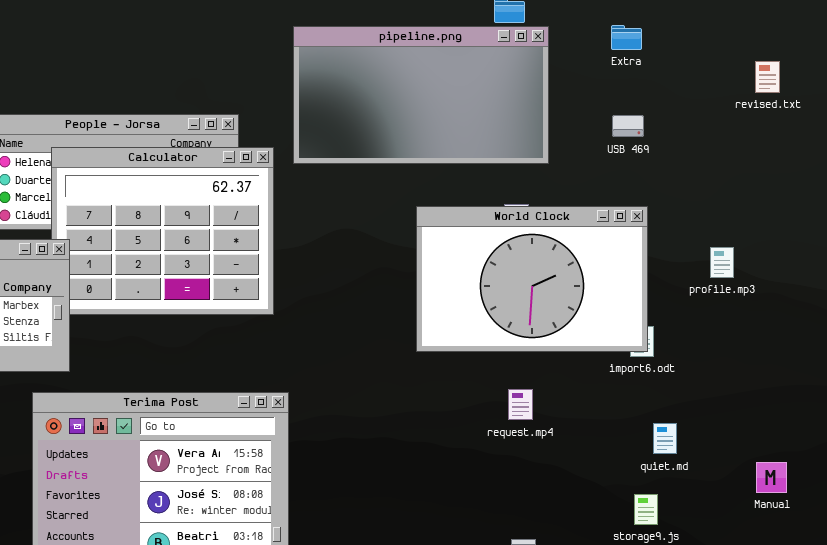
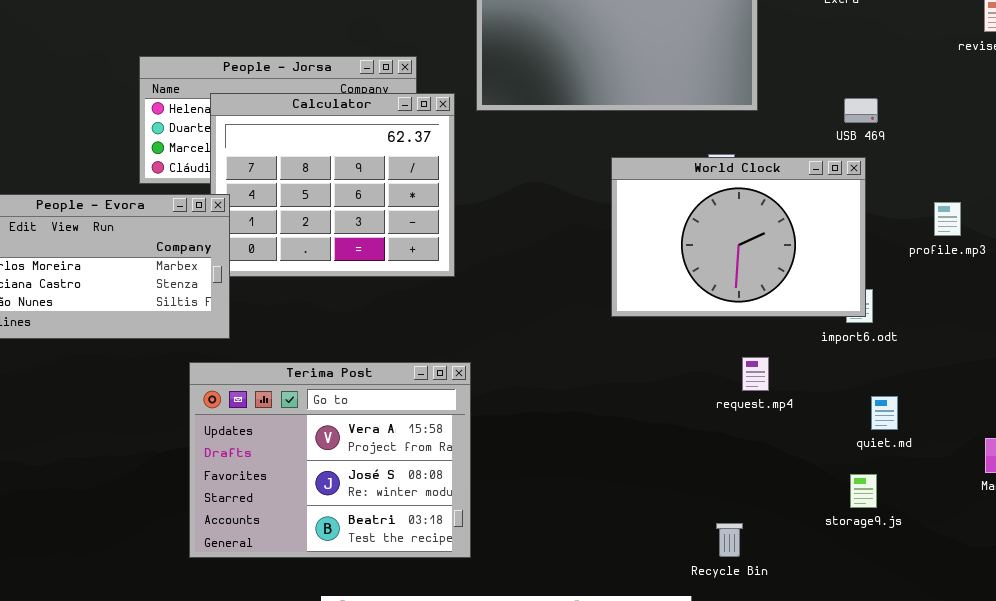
USB 469: [612,115,644,137] -> [844,98,878,123], moved
request.mp4: [508,389,533,420] -> [742,357,769,391], moved

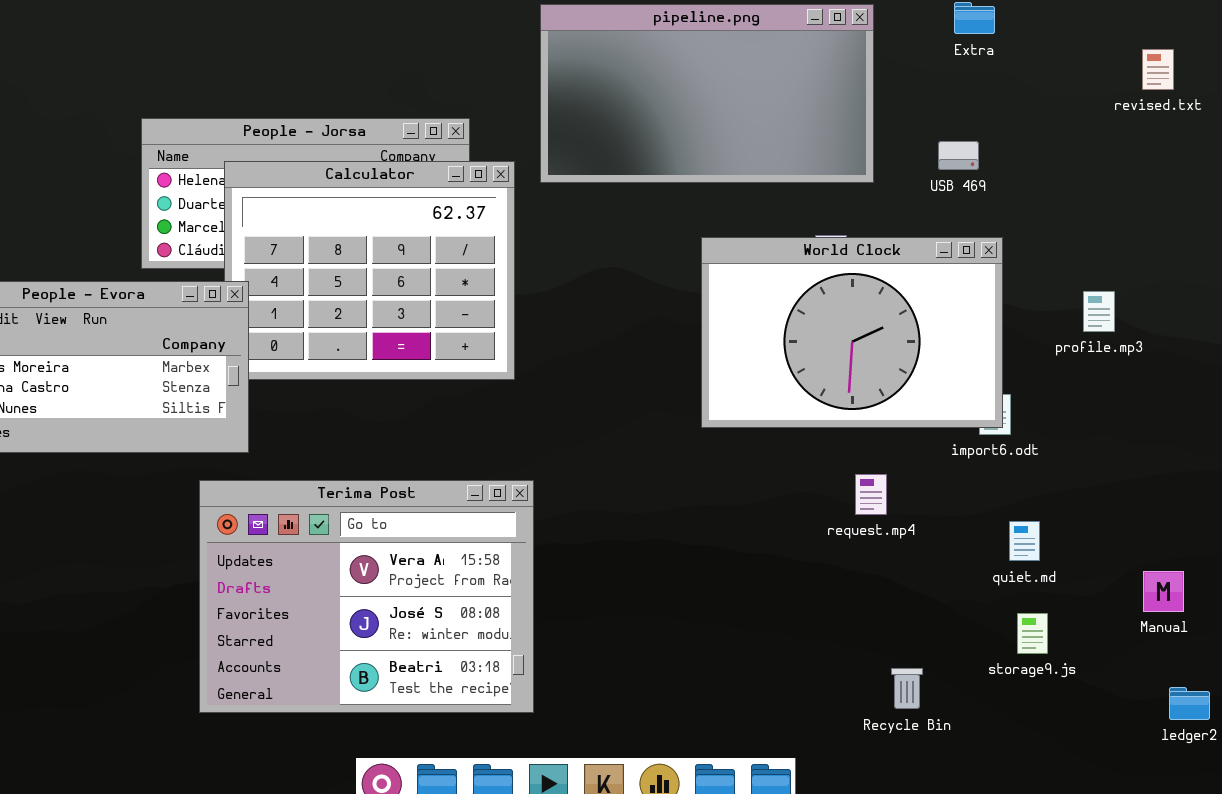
USB 469: [844,98,878,123] -> [938,141,979,170], moved
storage9.js: [850,474,877,508] -> [1017,613,1048,654], moved
Recycle Bin: [716,523,743,557] -> [891,668,923,709], moved

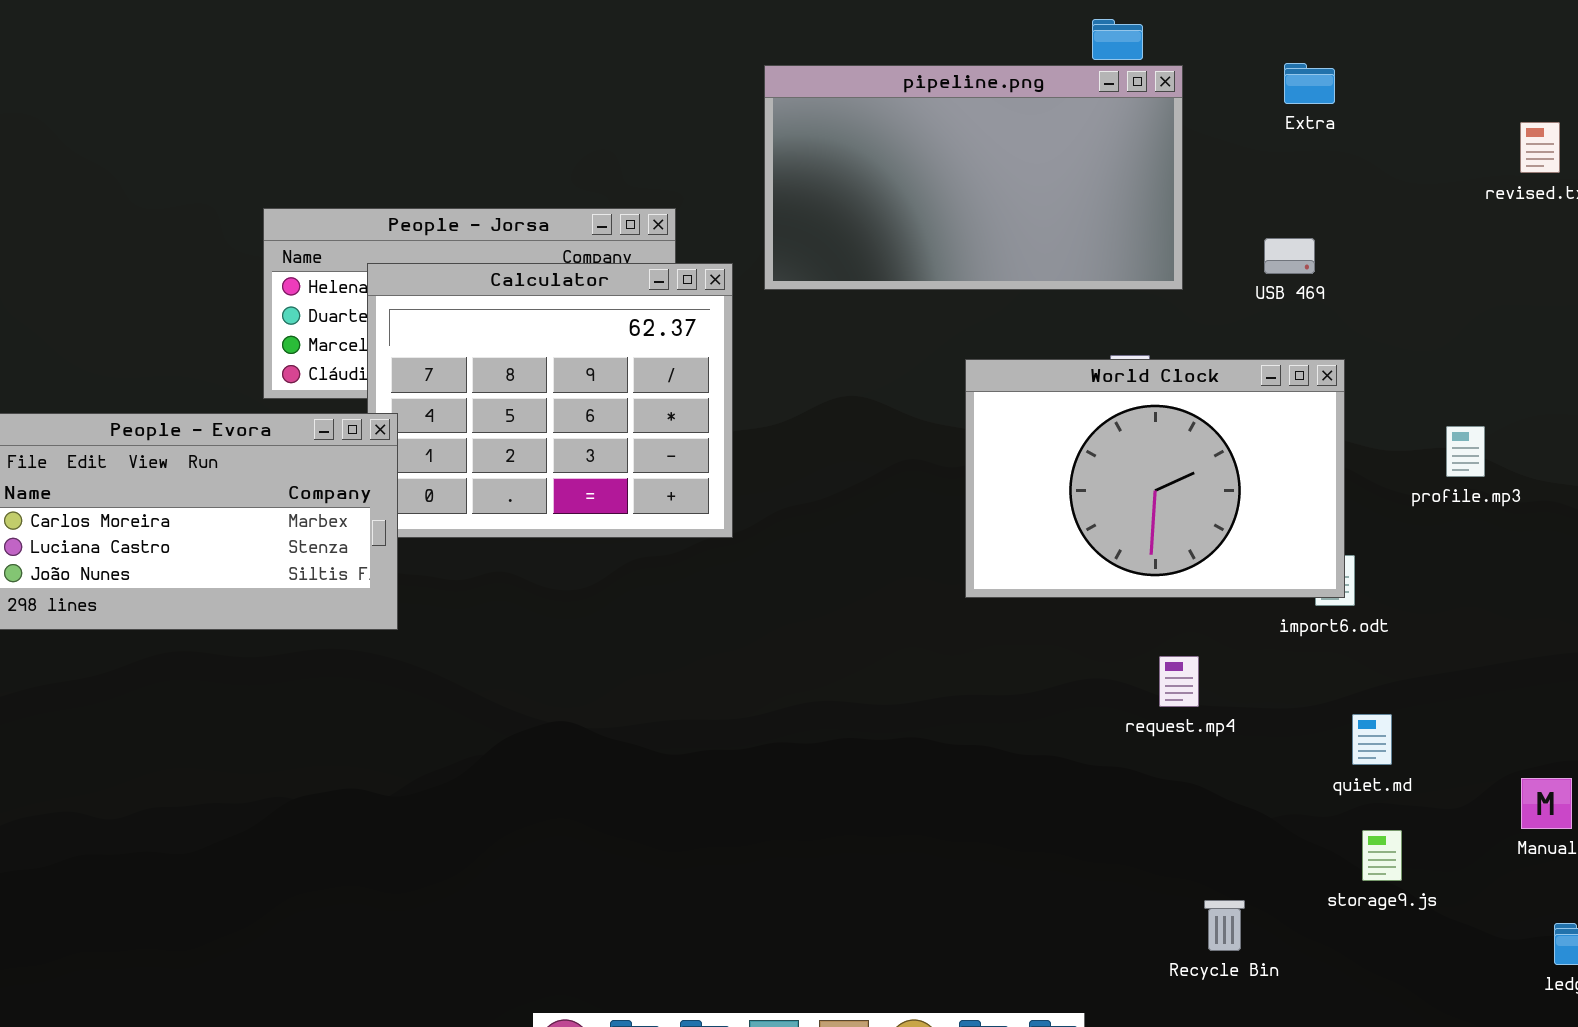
Terima Post: [199,480,534,713] -> none, closed

